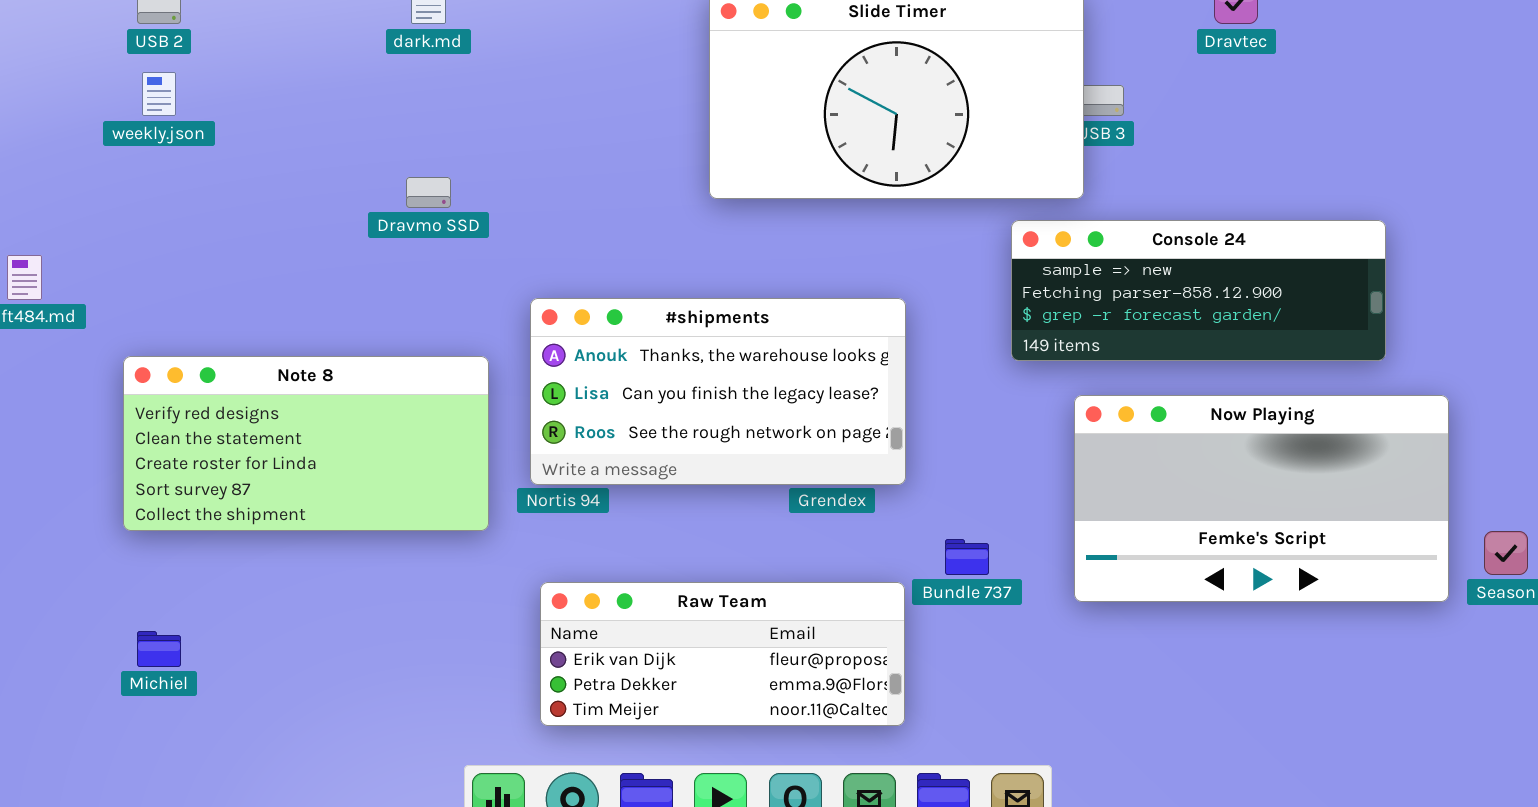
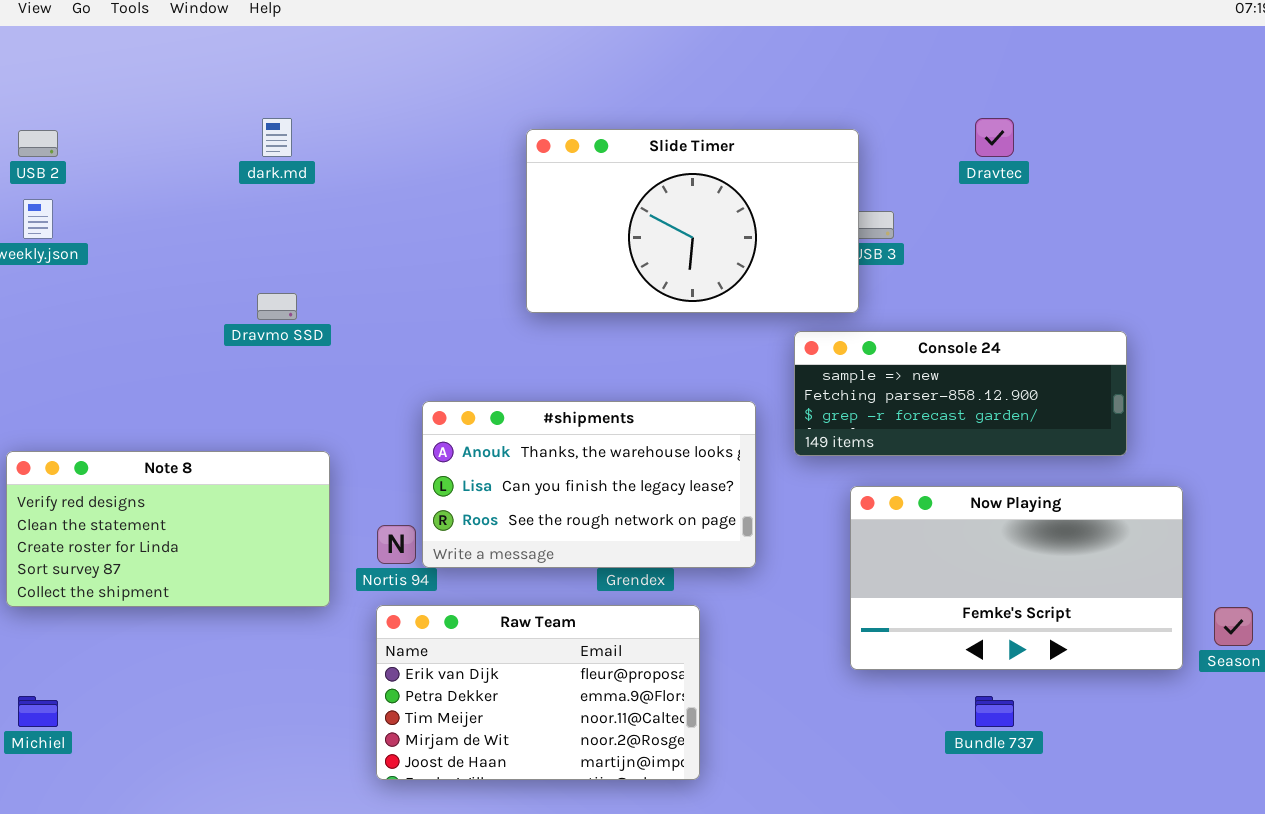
#shipments: [530,298,906,485] -> [422,401,756,568], moved
Bundle 737: [945,539,989,575] -> [975,696,1014,727], moved
Raw Team: [540,582,905,726] -> [376,605,700,780], resized

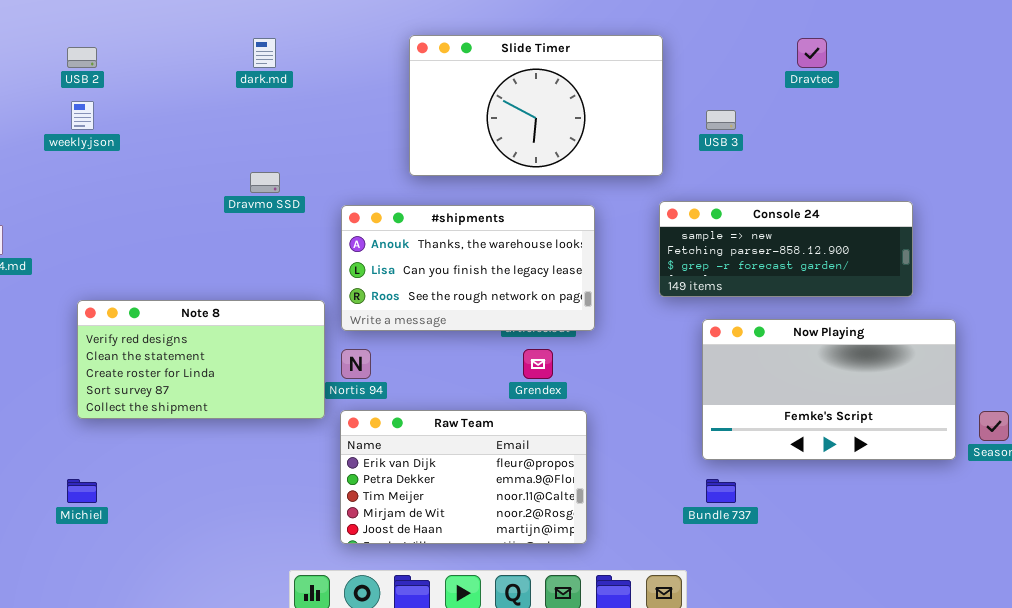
Slide Timer: [526,129,859,313] -> [409,35,663,176], moved
#shipments: [422,401,756,568] -> [341,205,595,331], moved
Note 8: [6,451,330,607] -> [77,300,325,419], moved
Bundle 737: [975,696,1014,727] -> [706,479,736,503], moved

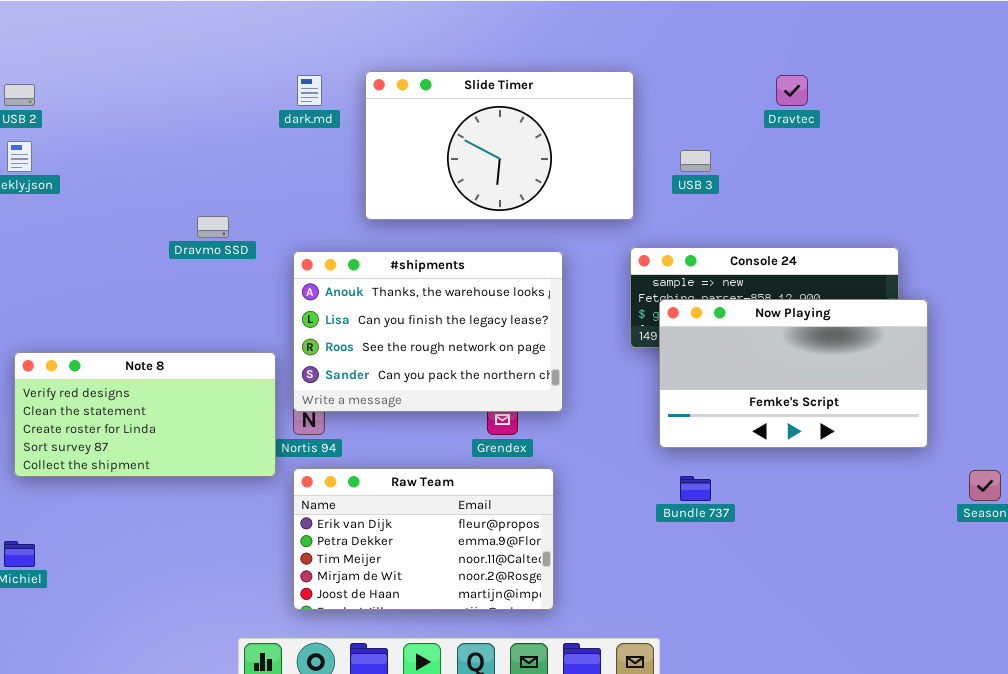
dark.md: [253,38,276,68] -> [297,75,322,106], moved
#shipments: [341,205,595,331] -> [293,251,563,412], resized
Now Playing: [702,319,956,460] -> [659,299,928,448], moved
Bundle 737: [706,479,736,503] -> [680,476,711,501], moved

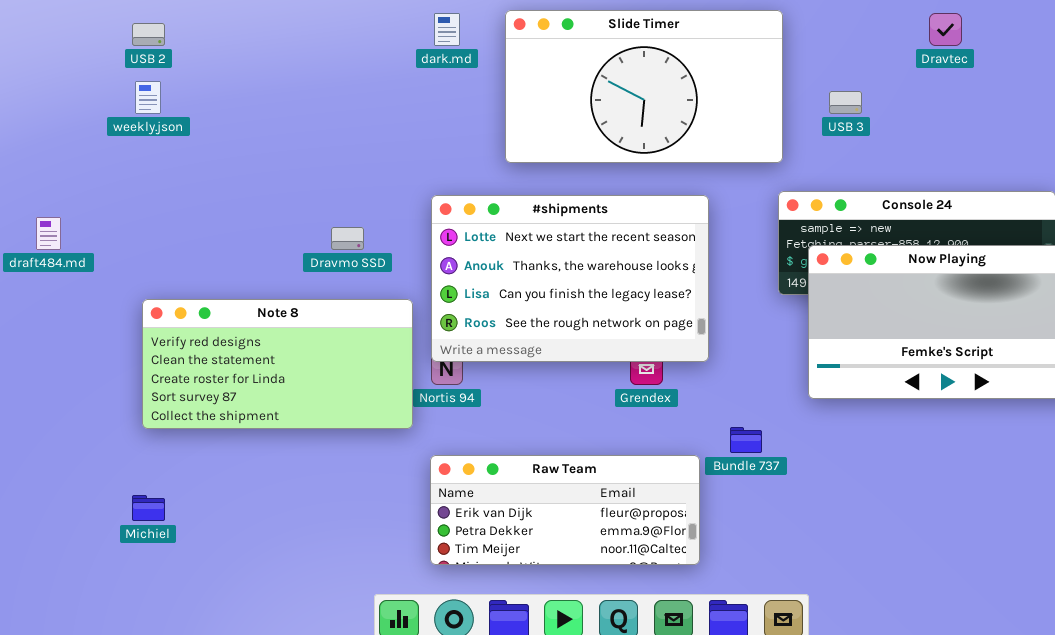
Dravmo SSD: [197,216,229,238] -> [331,227,364,250], moved
#shipments: [293,251,563,412] -> [431,195,709,362], scrolled up 1 row
Raw Team: [293,468,554,610] -> [430,455,700,565], resized
Bundle 737: [680,476,711,501] -> [730,427,762,453], moved

